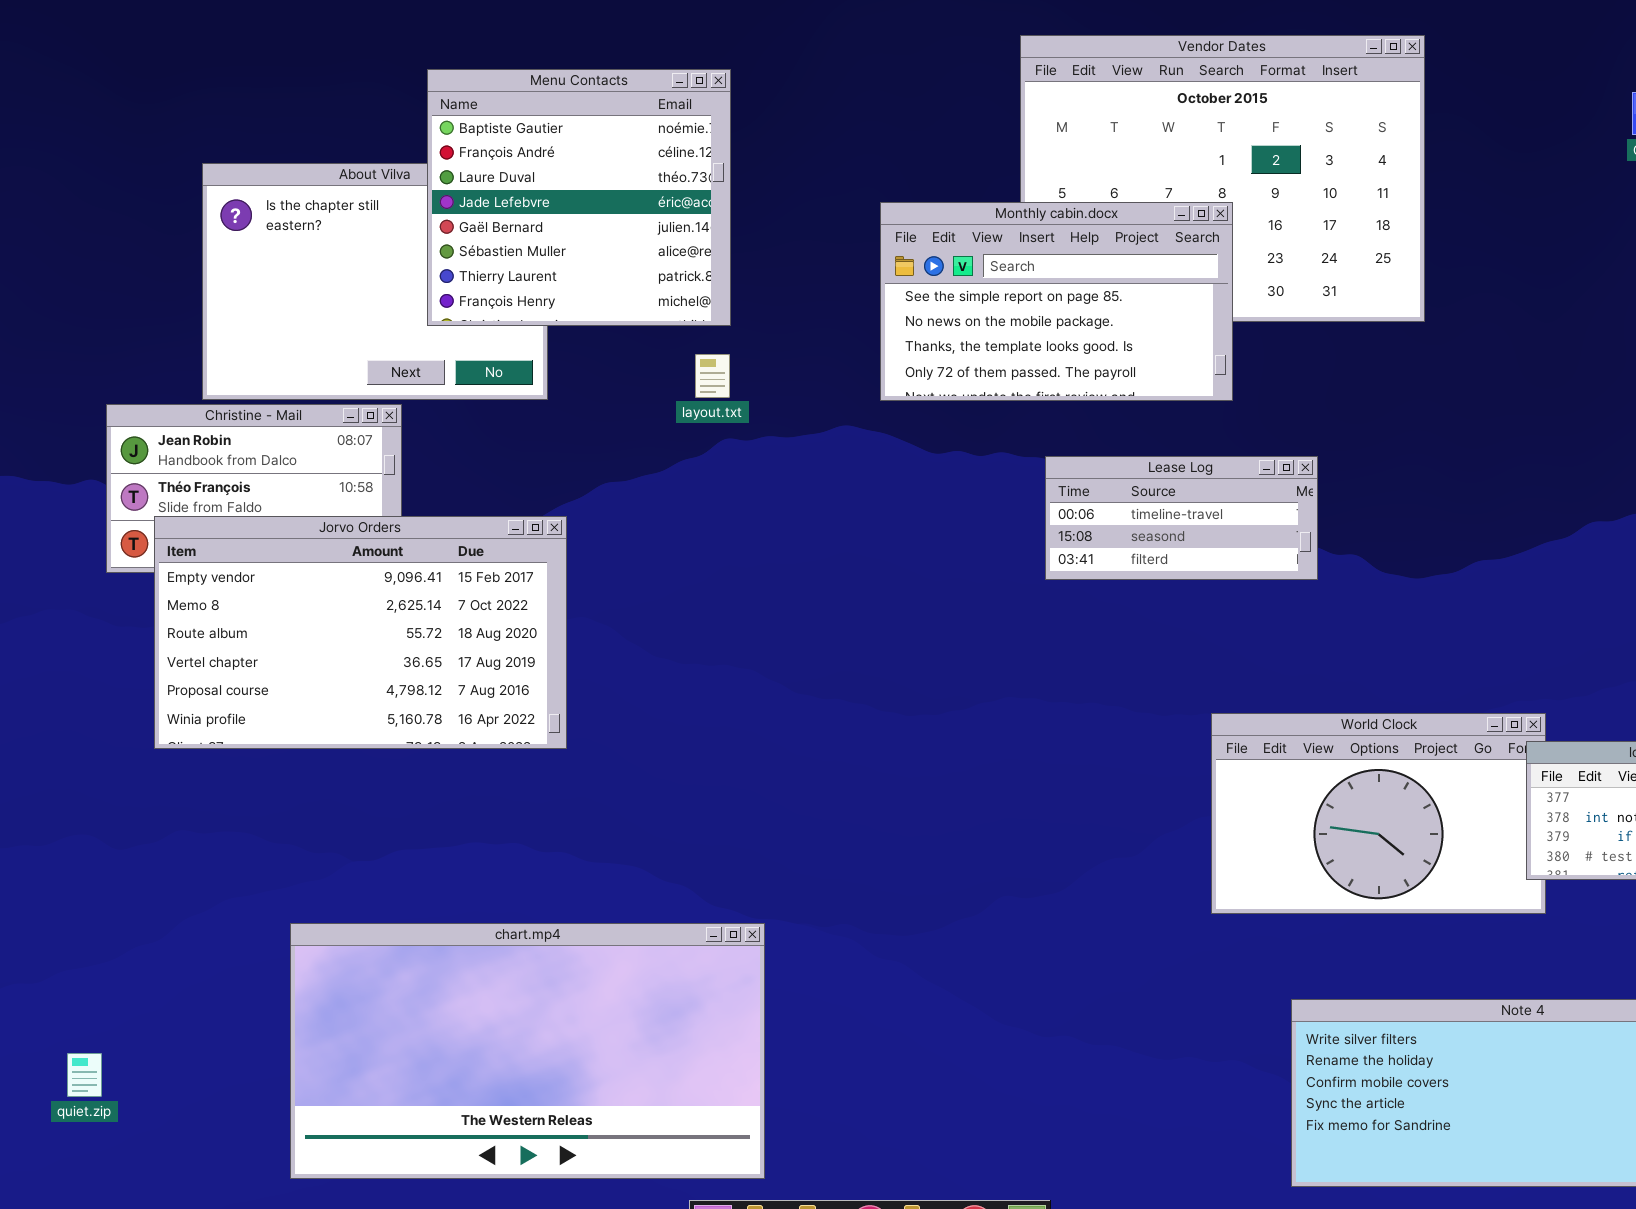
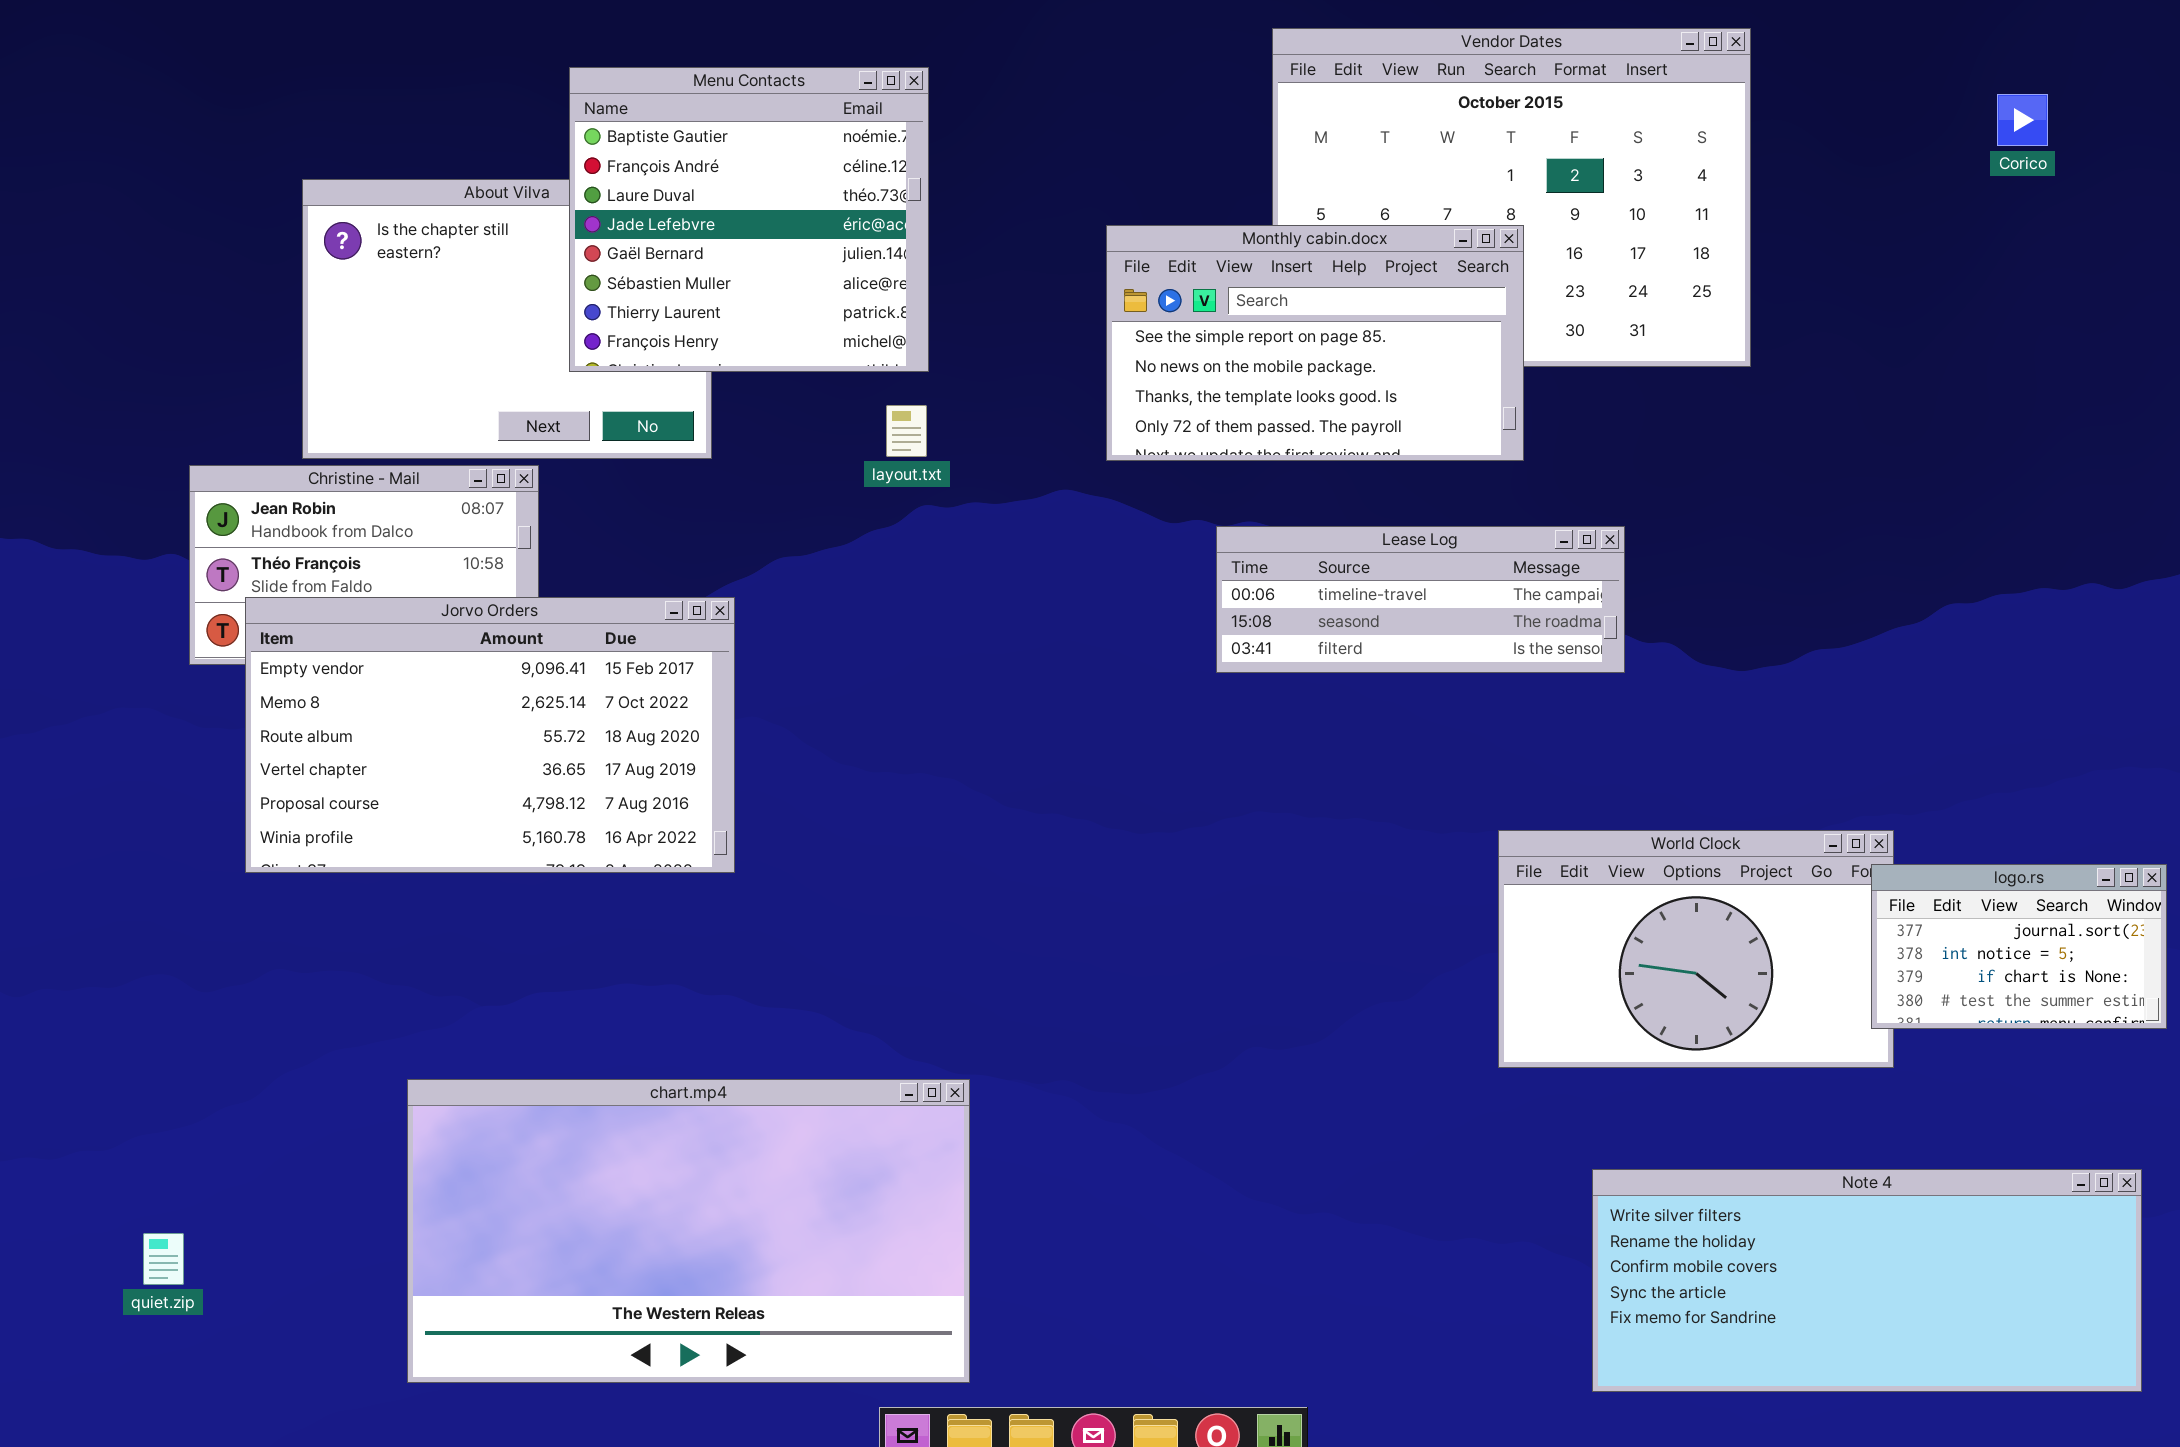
Lease Log: [1045,456,1318,580] -> [1216,526,1625,673], resized

